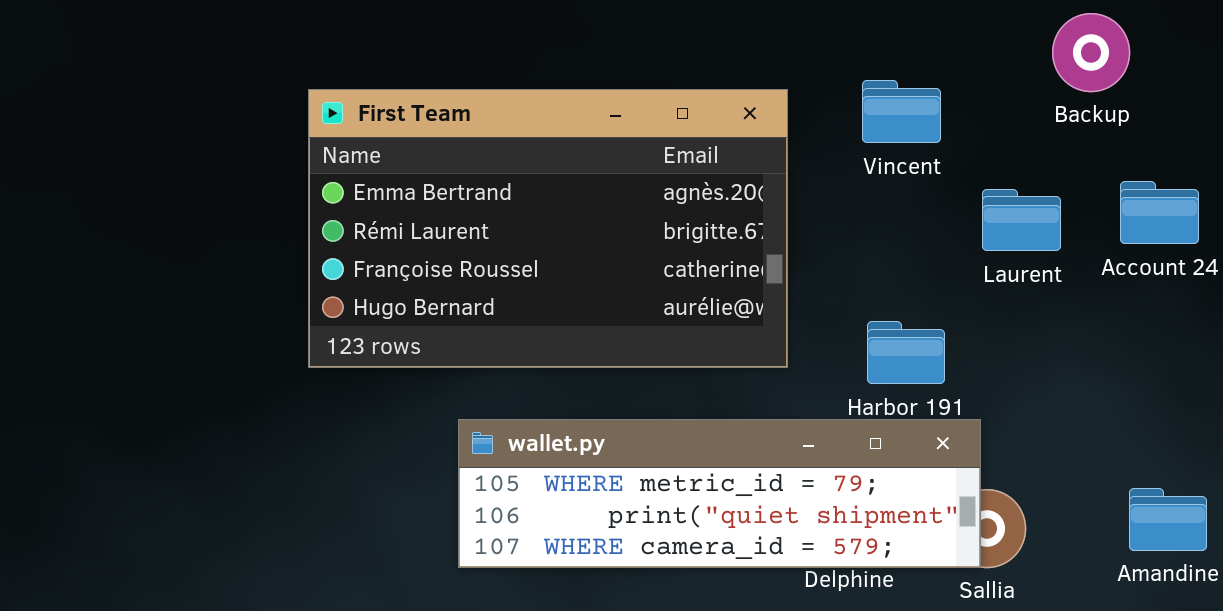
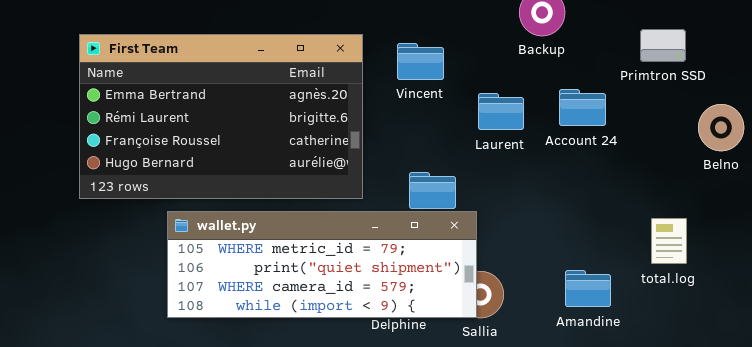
Vincent: [862,80,941,143] -> [397,43,444,80], moved
wallet.py: [458,419,981,568] -> [167,211,477,318], resized

